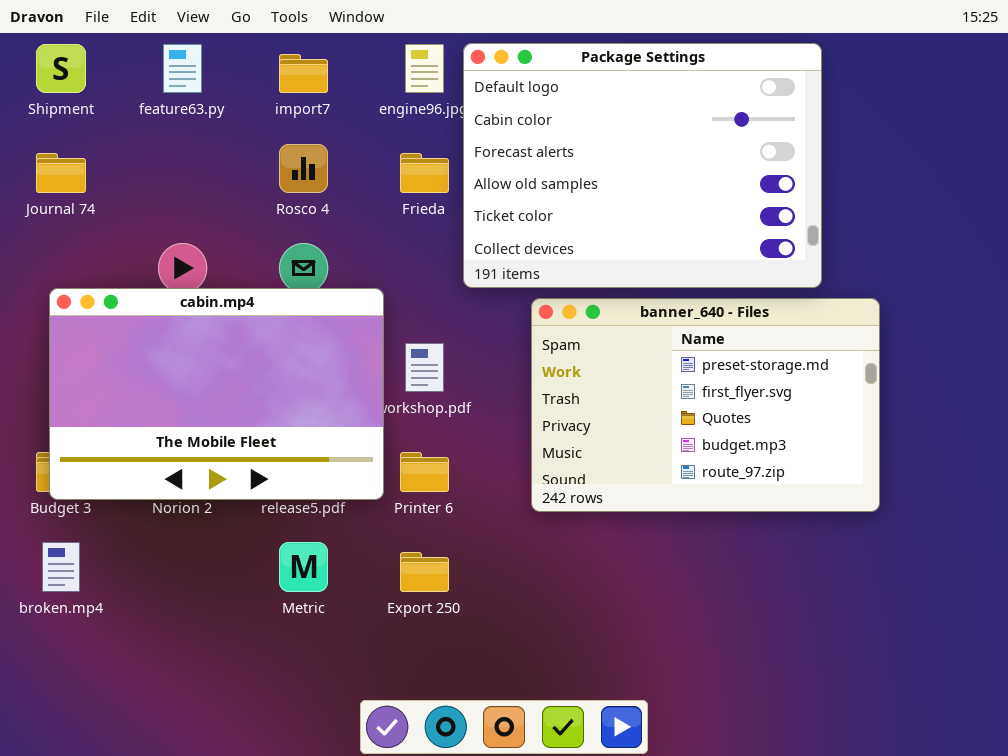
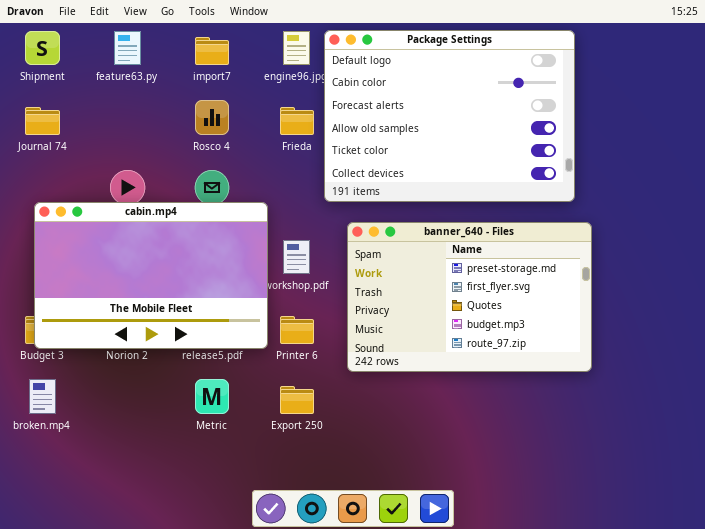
banner_640 - Files: [531,298,880,512] -> [347,222,592,372], moved

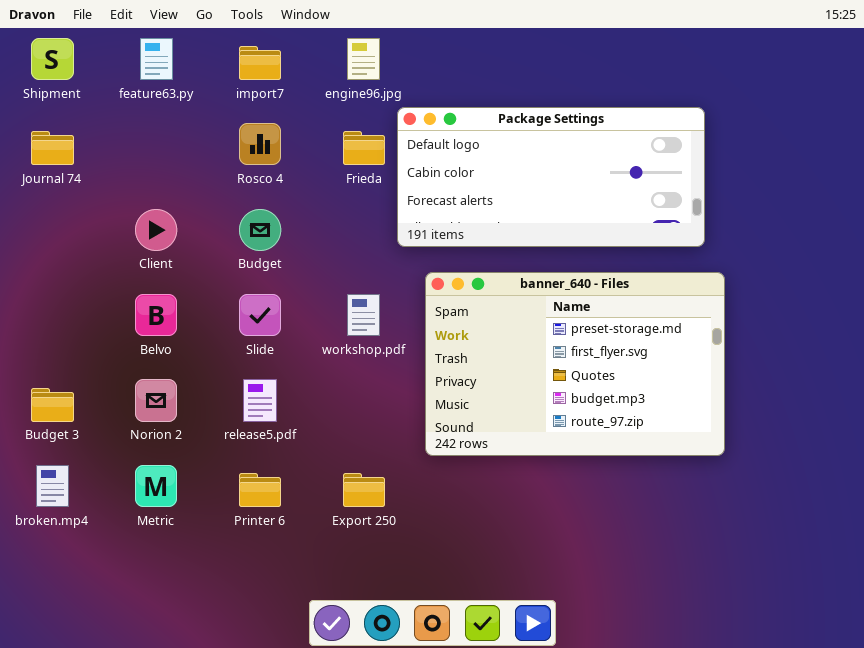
Package Settings: [324,30,575,202] -> [397,107,705,247], resized
cabin.mp4: [34,202,268,349] -> none, closed
Printer 6: [280,316,314,344] -> [239,473,281,507], moved
Metric: [195,379,229,414] -> [135,465,177,507], moved

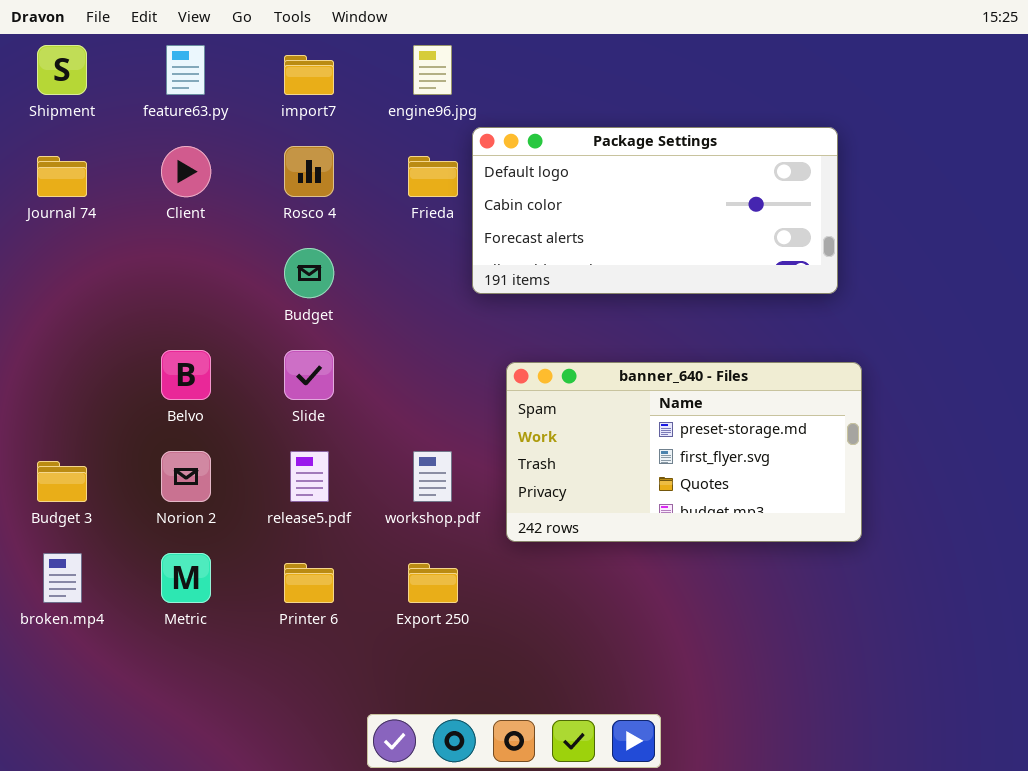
Client: [135,209,177,251] -> [161,146,211,197], moved
banner_640 - Files: [425,272,725,456] -> [506,362,862,542], resized
workshop.pdf: [347,294,380,336] -> [413,451,452,502], moved

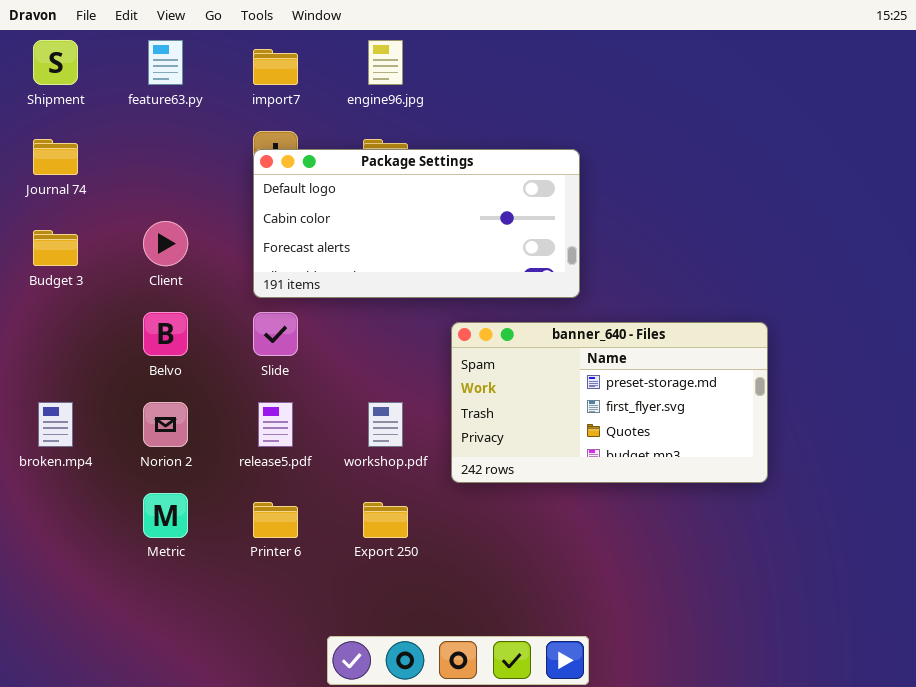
Package Settings: [472,127,838,294] -> [253,149,580,298], moved
Client: [161,146,211,197] -> [143,221,188,266], moved
Budget 3: [37,461,87,502] -> [33,230,78,266], moved
broken.mp4: [43,553,82,603] -> [38,402,73,447], moved

